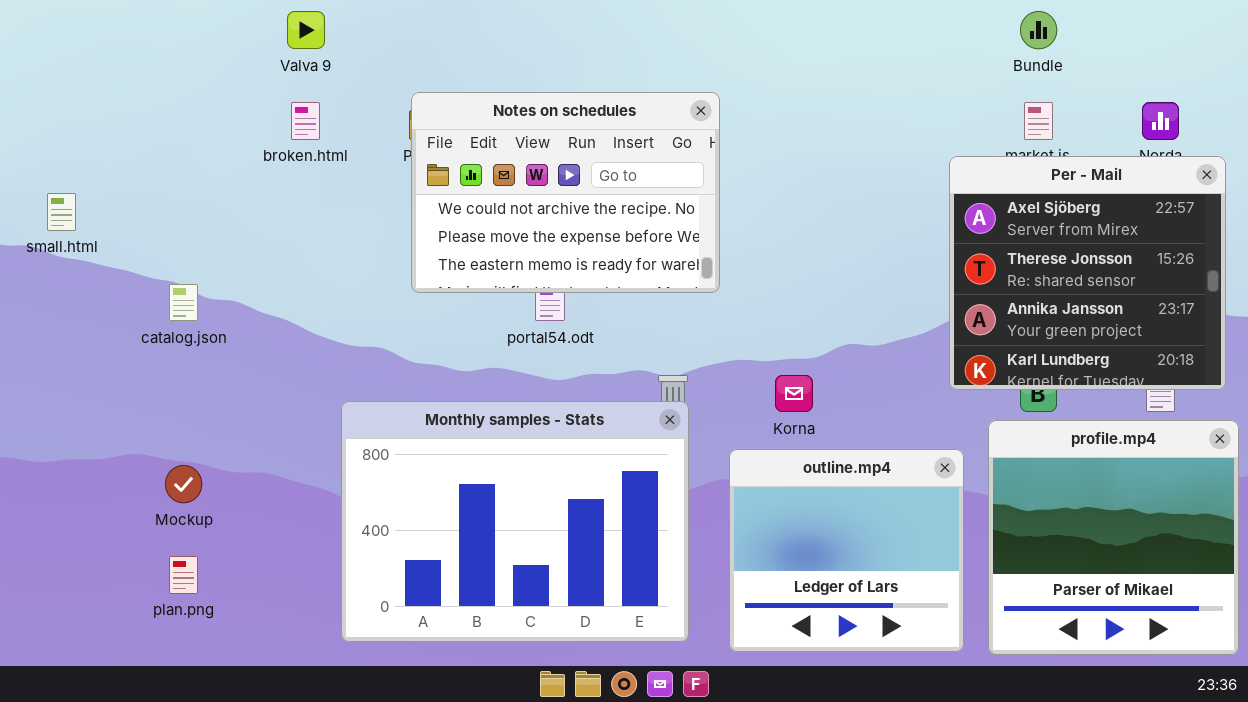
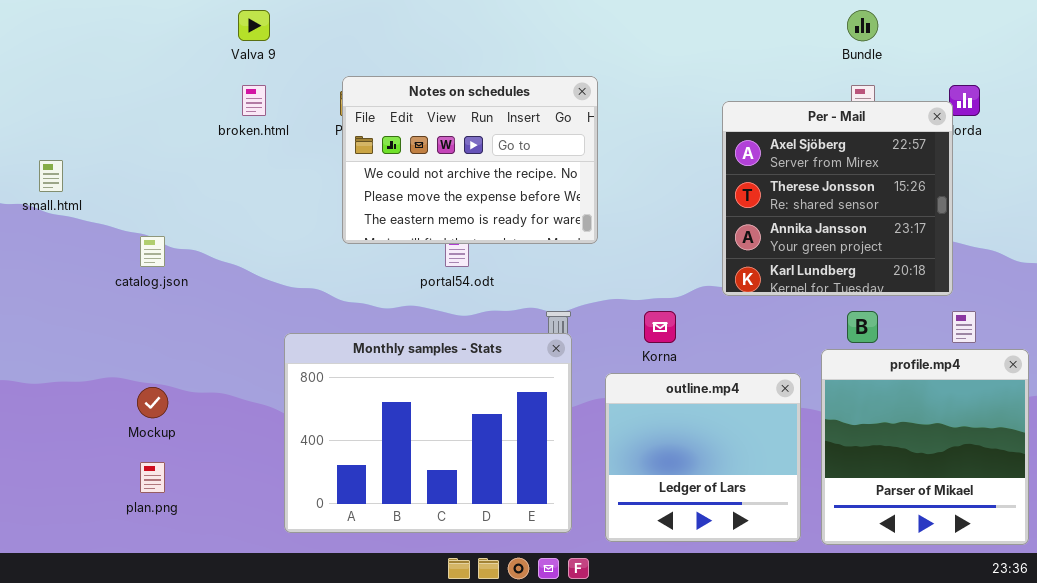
Per - Mail: [949,156,1226,390] -> [722,101,953,296], moved

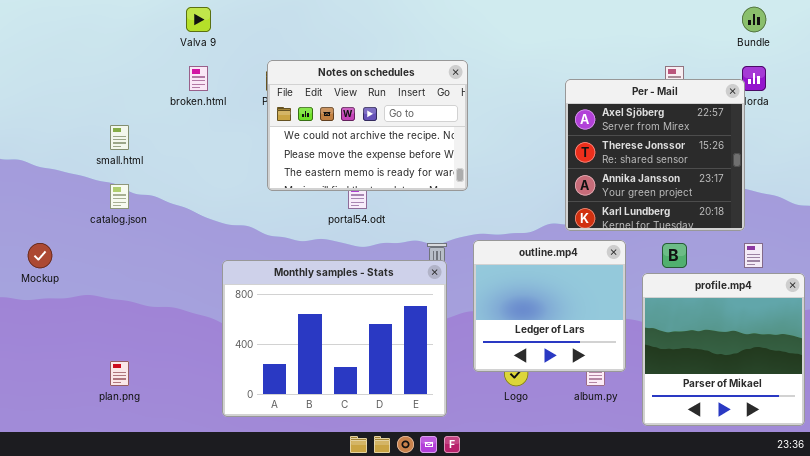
Bundle: [847,10,878,41] -> [742,7,766,32], moved
small.html: [39,160,63,192] -> [110,125,129,150], moved
outline.mp4: [605,373,801,542] -> [473,240,626,372], moved
Mockup: [137,387,168,418] -> [28,243,52,268], moved

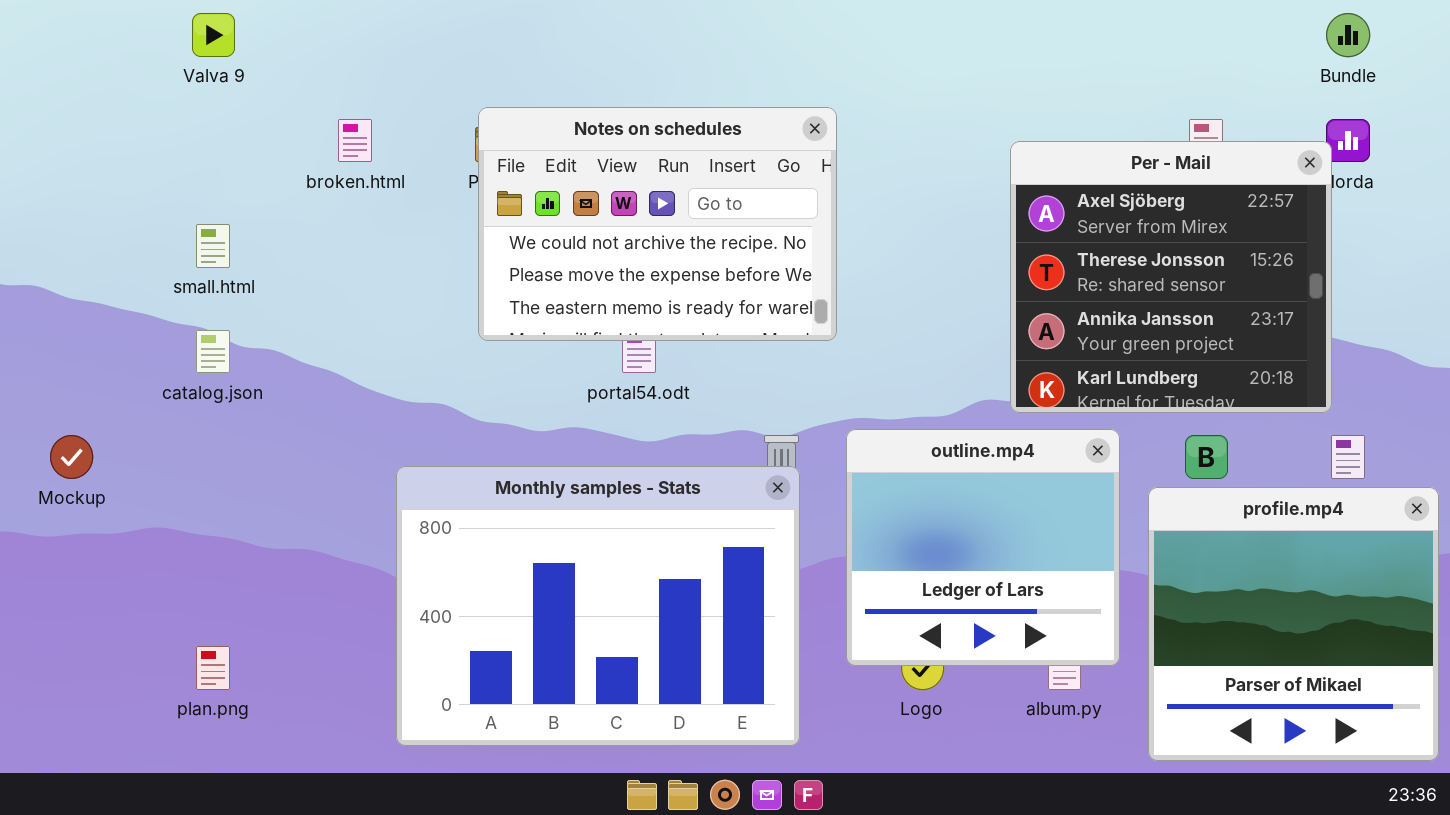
Valva 9: [186,7,211,32] -> [192,13,235,57], moved

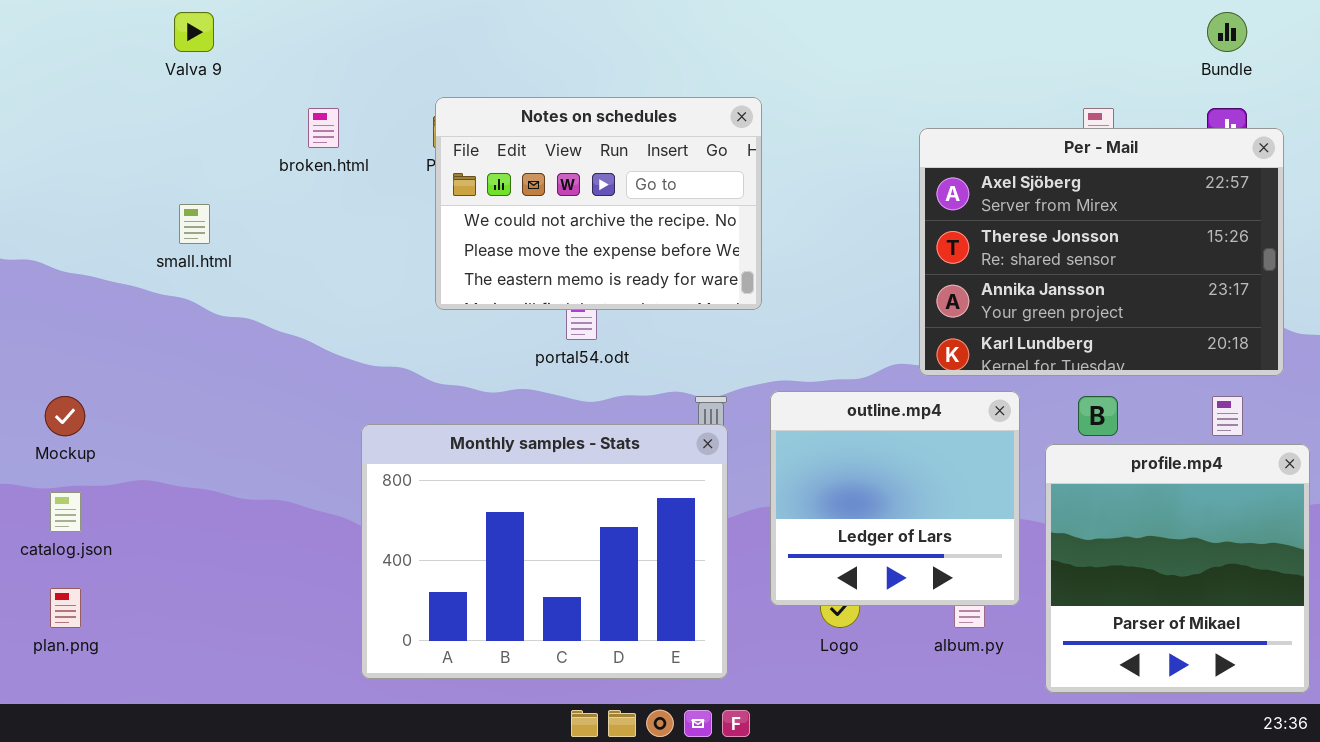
Per - Mail: [1010,141,1332,413] -> [919,128,1284,376], resized
catalog.json: [196,330,230,373] -> [50,492,81,532], moved
plan.png: [196,646,230,690] -> [50,588,81,628], moved

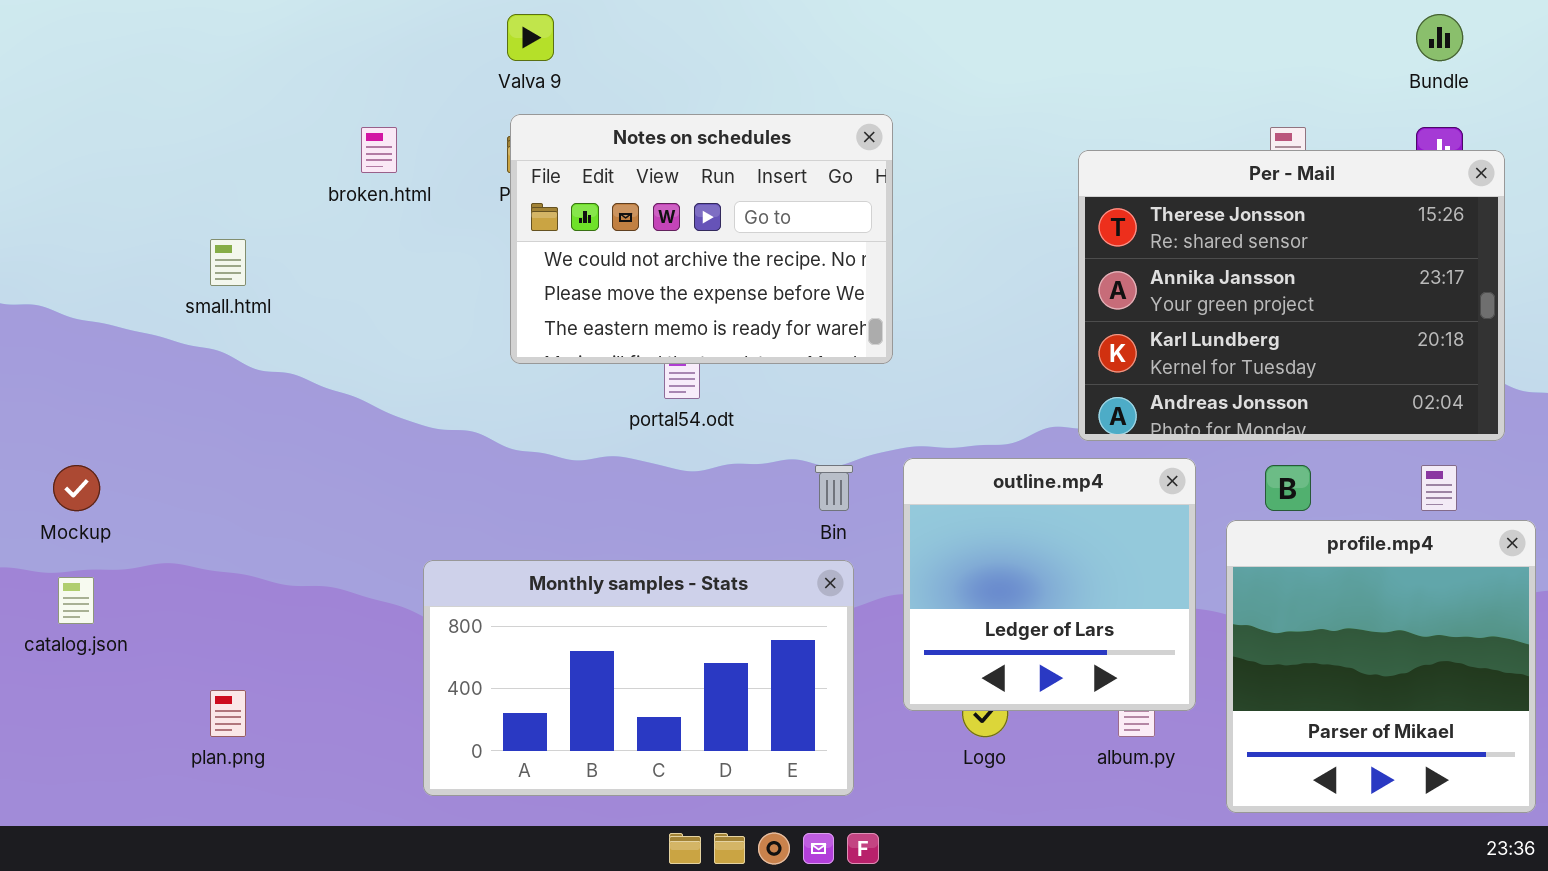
Valva 9: [174,12,214,52] -> [507,14,554,61], moved
Per - Mail: [919,128,1284,376] -> [1078,150,1505,441], scrolled down 1 row
Monthly samples - Stats: [361,424,728,679] -> [423,560,854,796], resized
plan.png: [50,588,81,628] -> [210,690,246,737], moved

